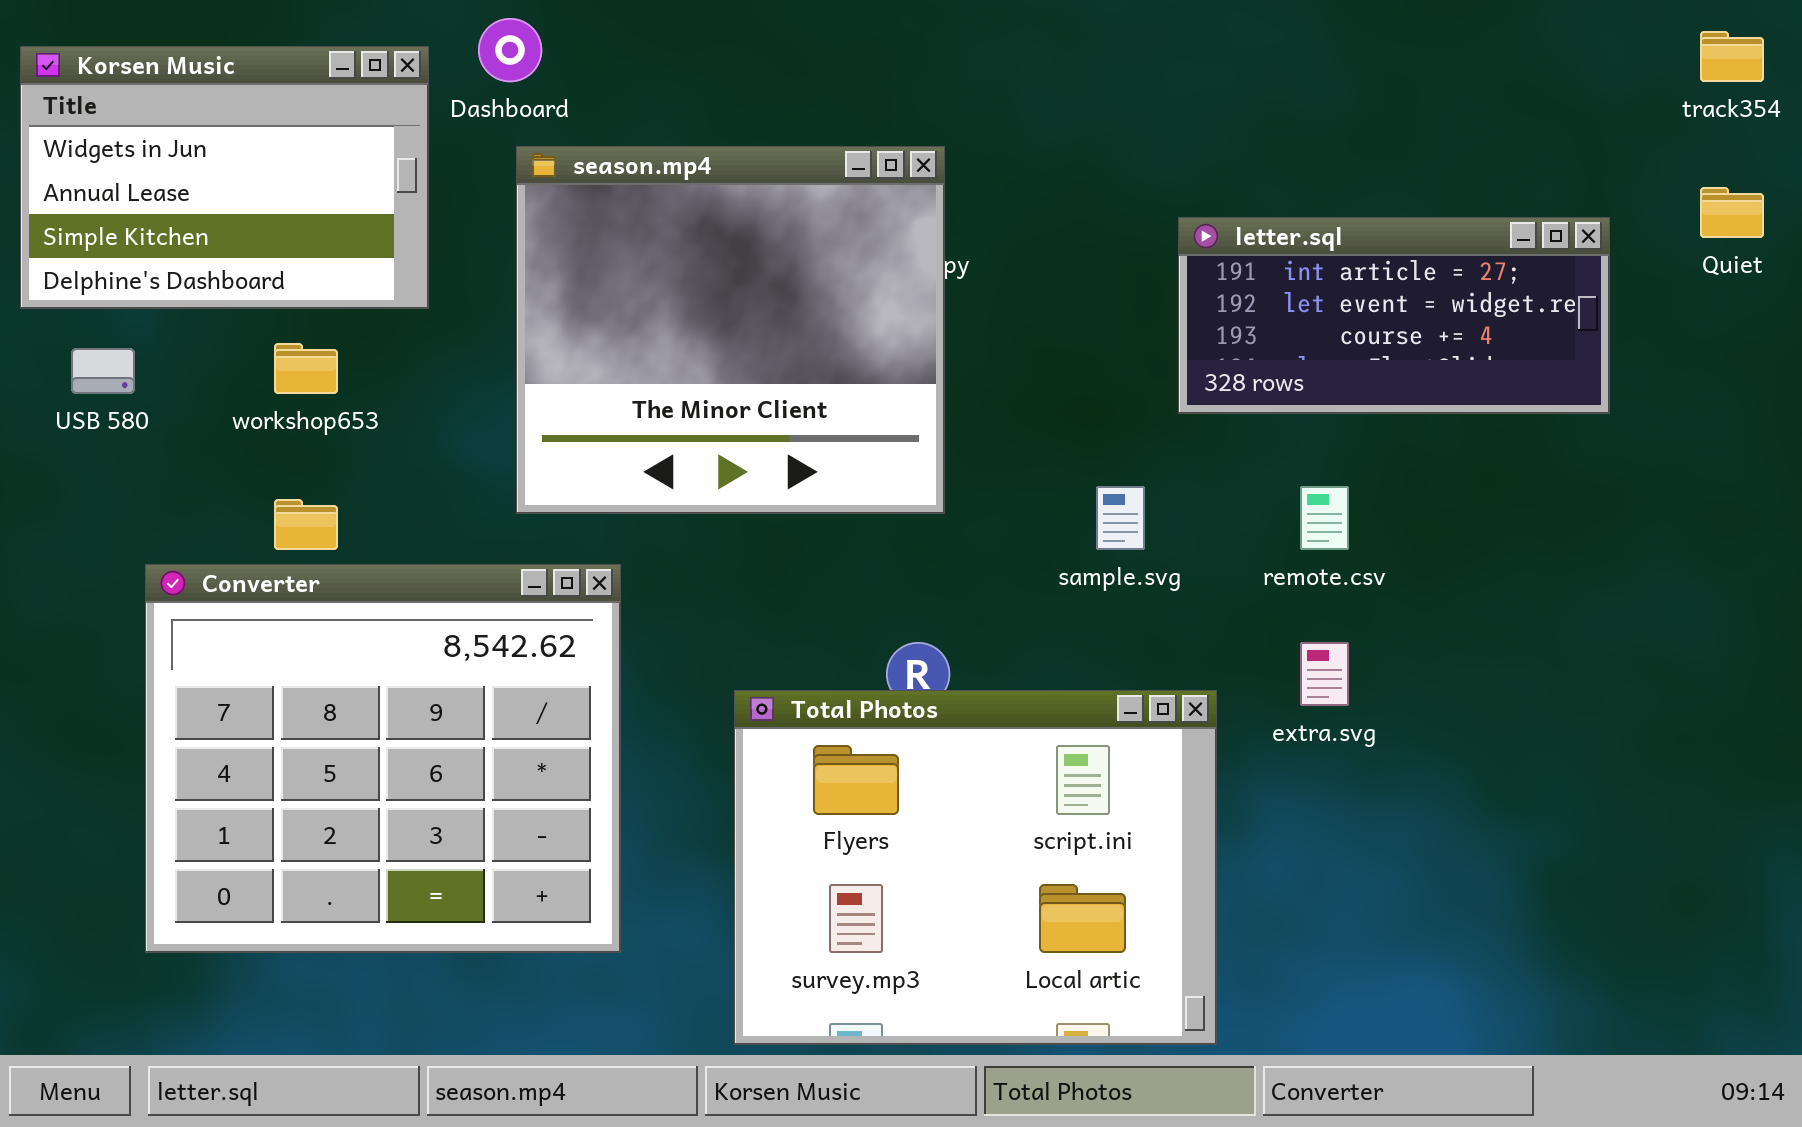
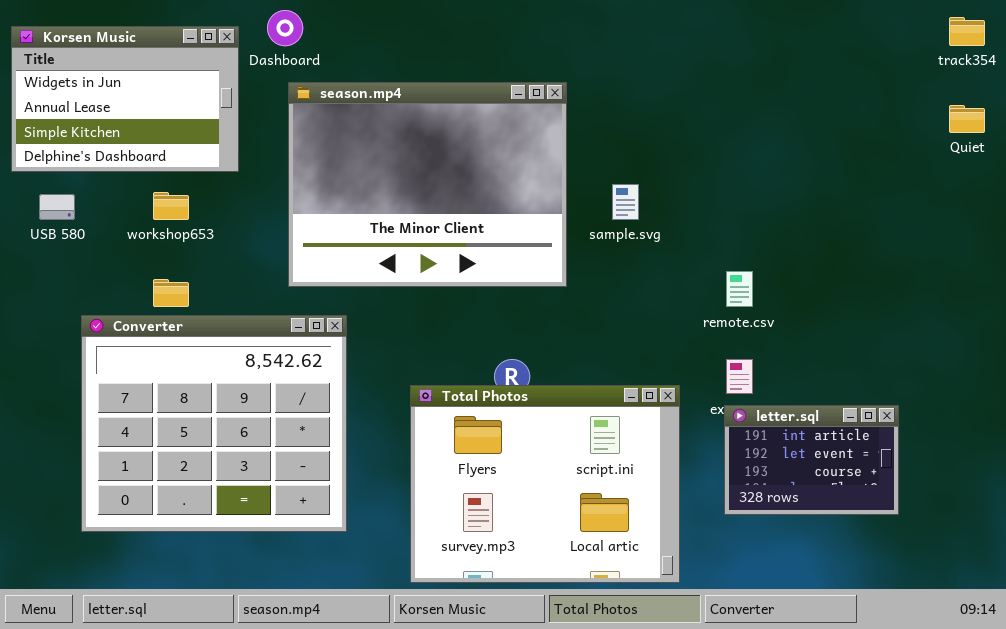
season.mp4: [516,146,945,514] -> [288,82,567,287], resized
letter.sql: [1178,217,1610,414] -> [724,405,899,515], moved, resized
sample.svg: [1096,486,1145,550] -> [612,184,639,220], moved

